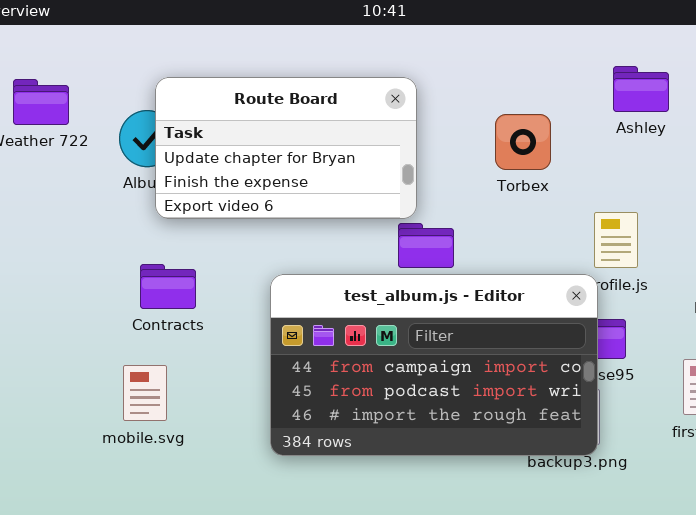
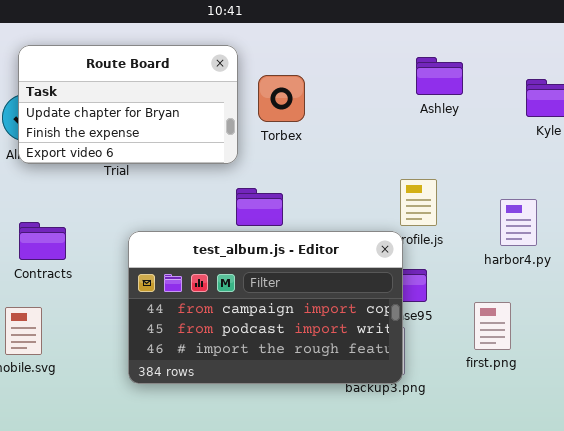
Route Board: [155,77,417,219] -> [18,45,238,164], moved
Torbex: [495,114,551,170] -> [258,75,305,122], moved

